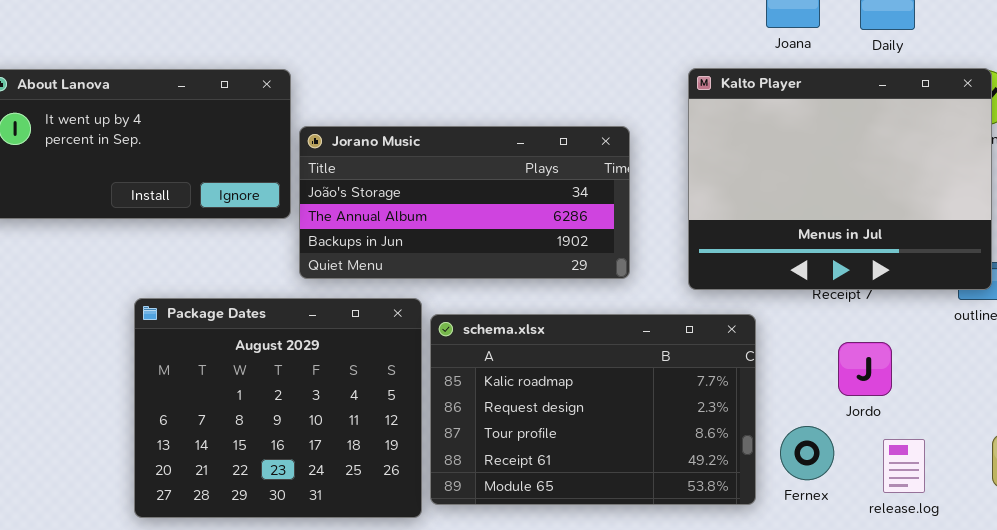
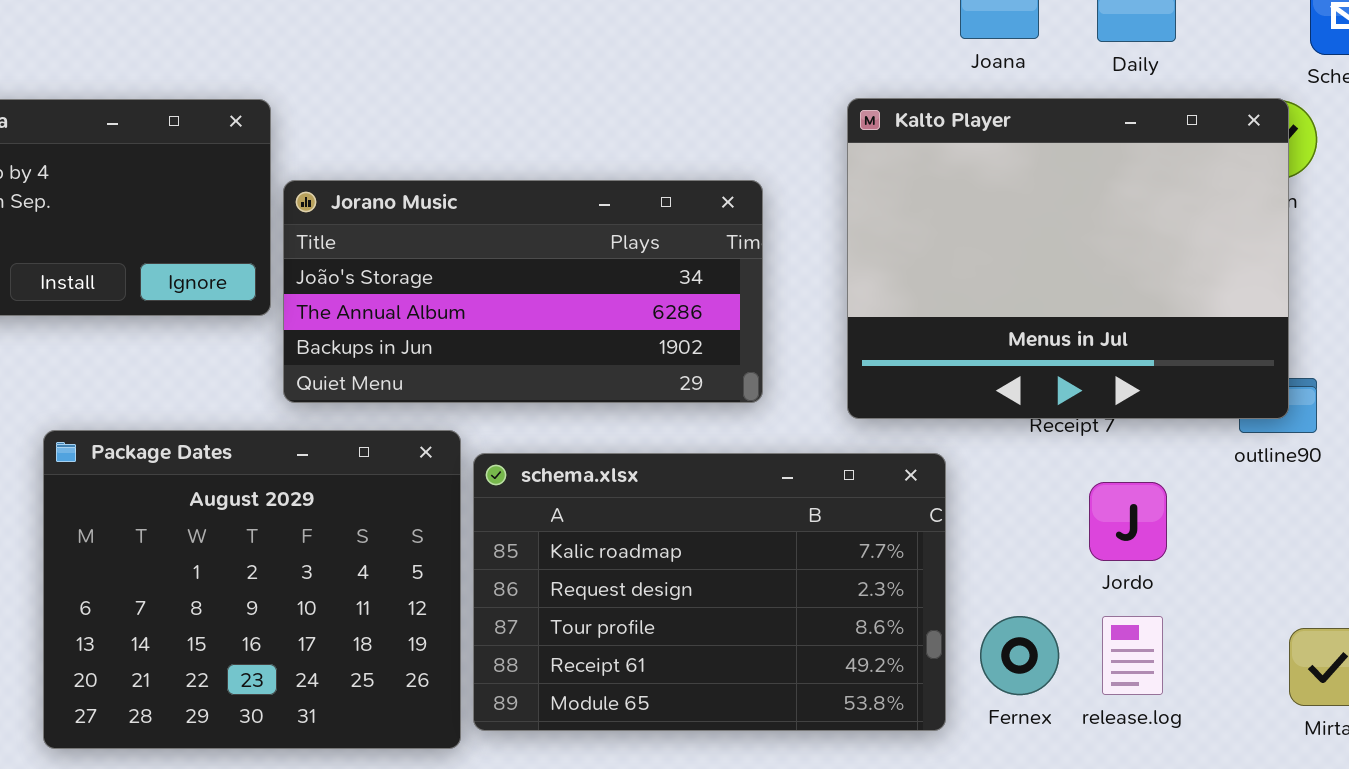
Jordo: [838,342,892,396] -> [1089,482,1167,561], moved
release.log: [883,439,925,493] -> [1102,616,1163,695], moved

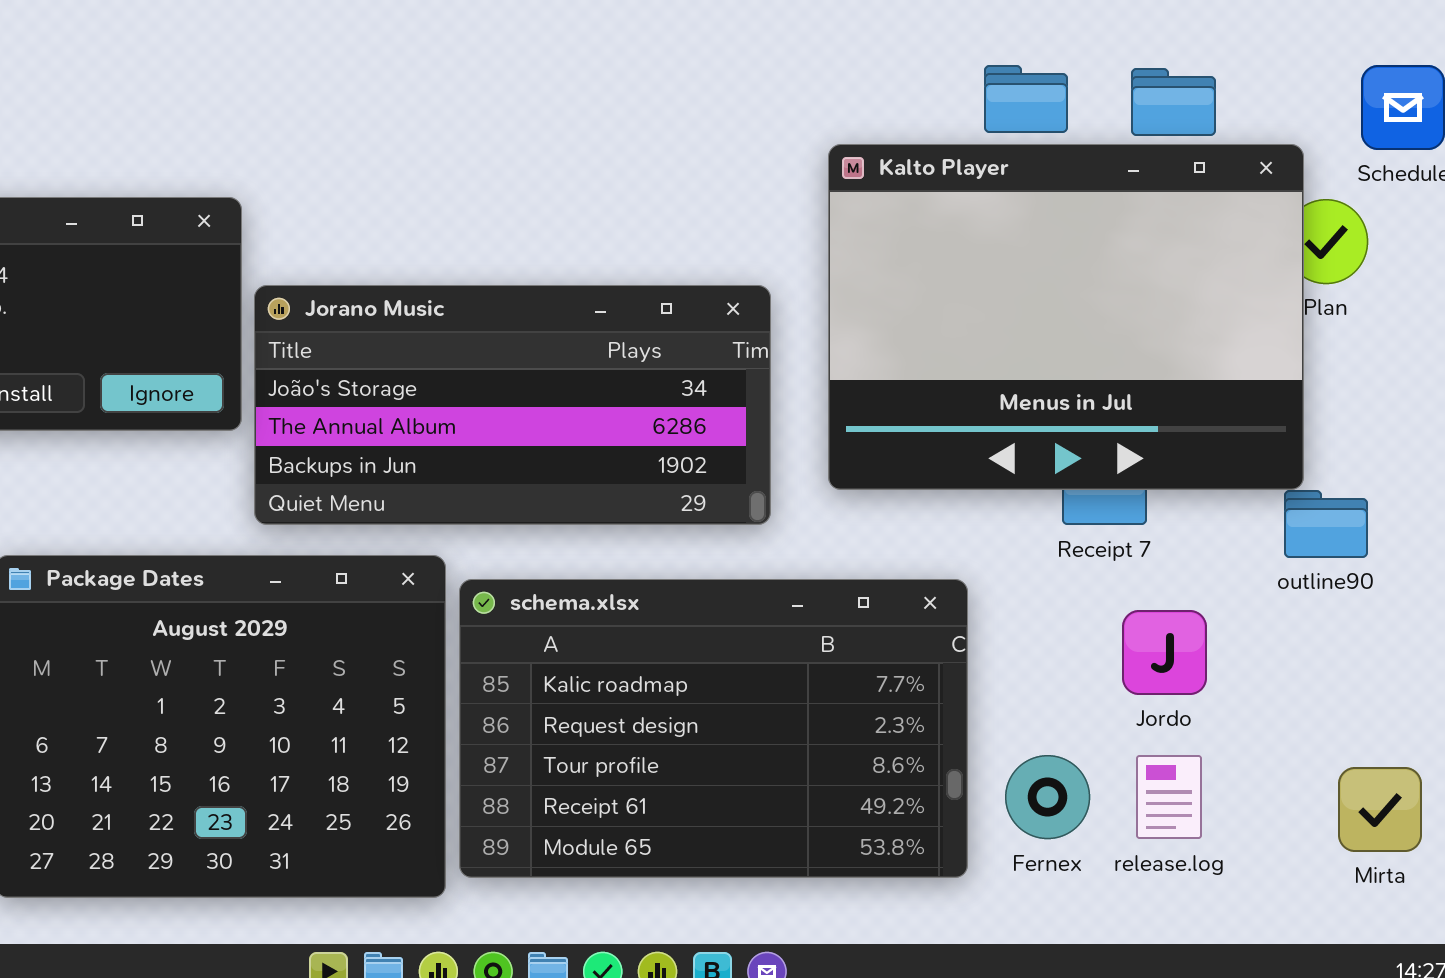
Kalto Player: [847,98,1289,419] -> [828,144,1304,490], moved

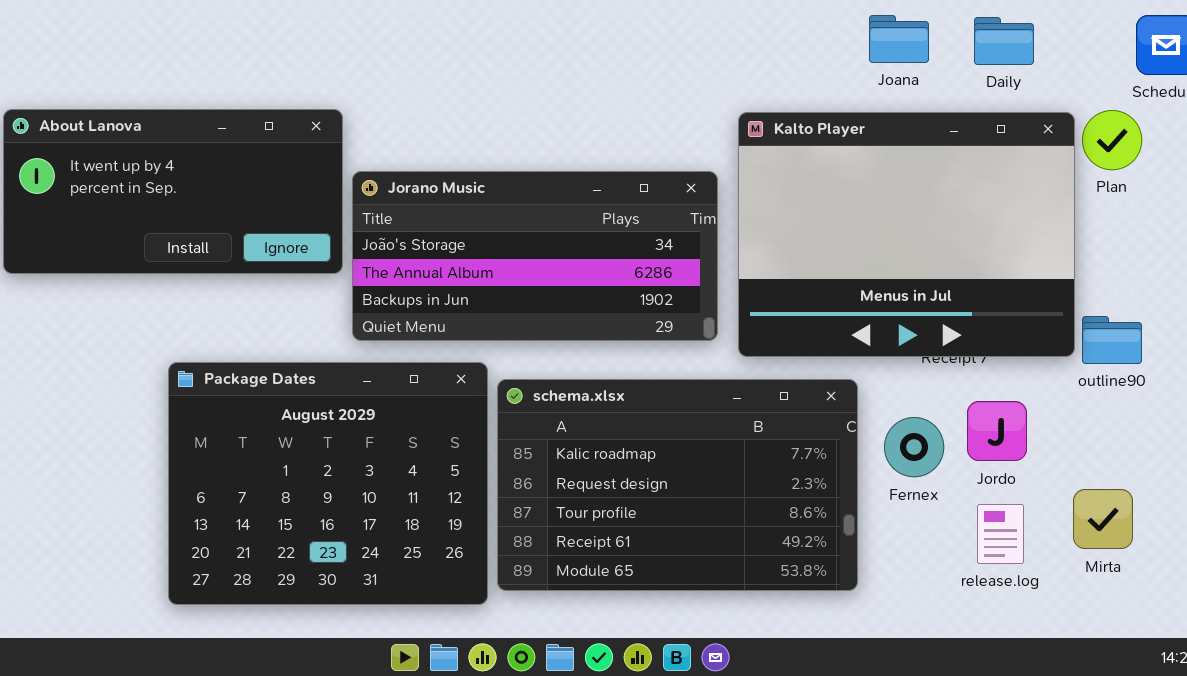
Kalto Player: [828,144,1304,490] -> [738,112,1075,357], moved
Fernex: [1005,755,1090,839] -> [884,417,944,477], moved
Mirta: [1338,767,1422,852] -> [1073,489,1133,549], moved

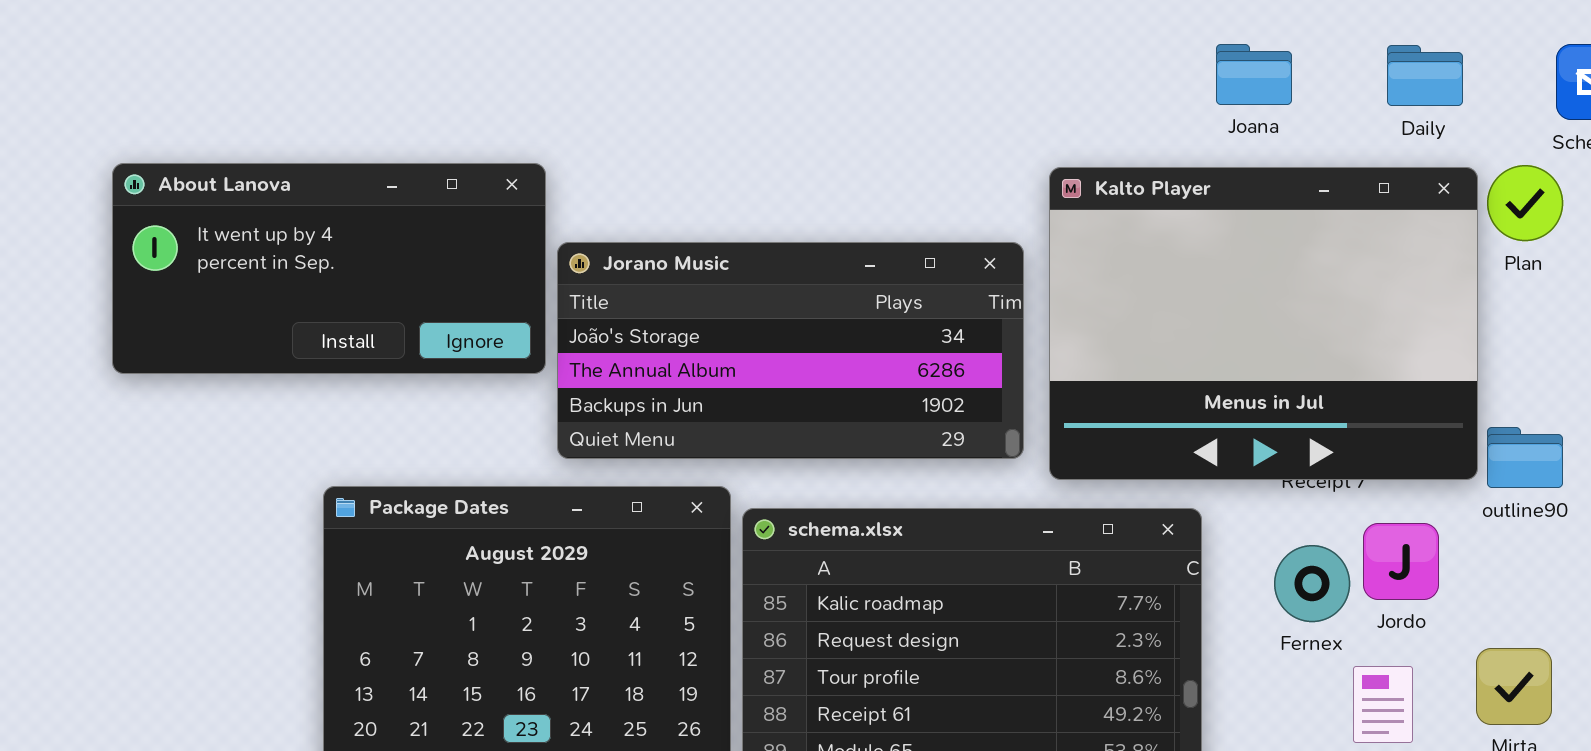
Daily: [974,17,1034,65] -> [1387,45,1463,106], moved
Jordo: [967,401,1027,461] -> [1363,523,1439,600], moved
Fernex: [884,417,944,477] -> [1274,545,1350,622], moved

